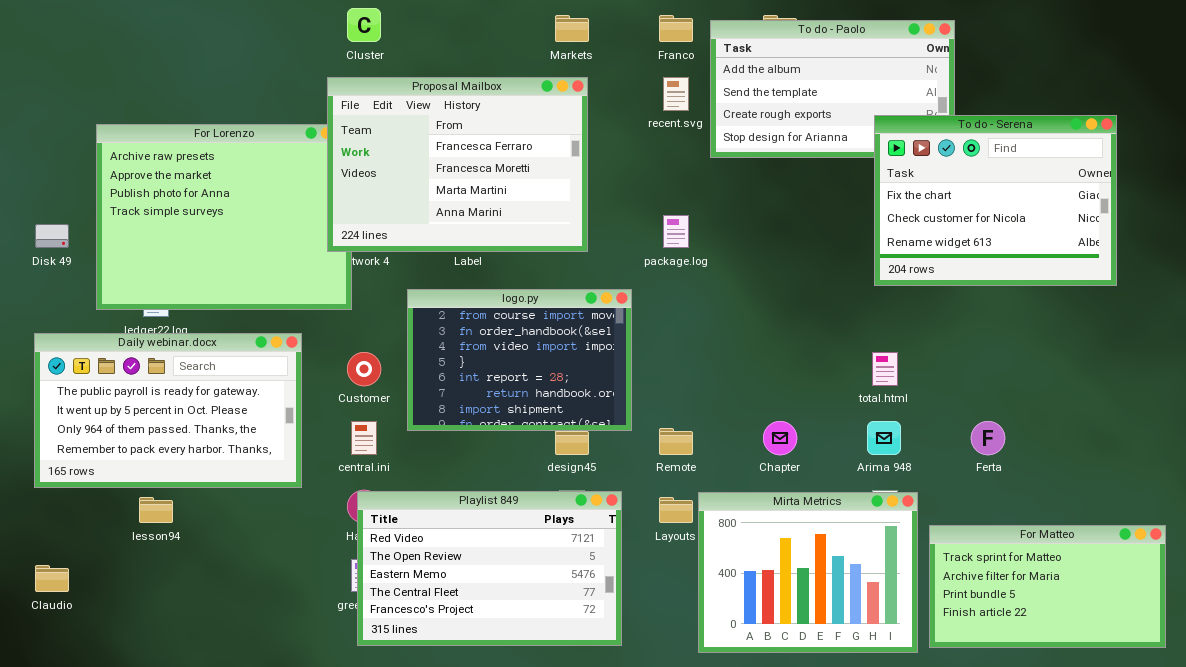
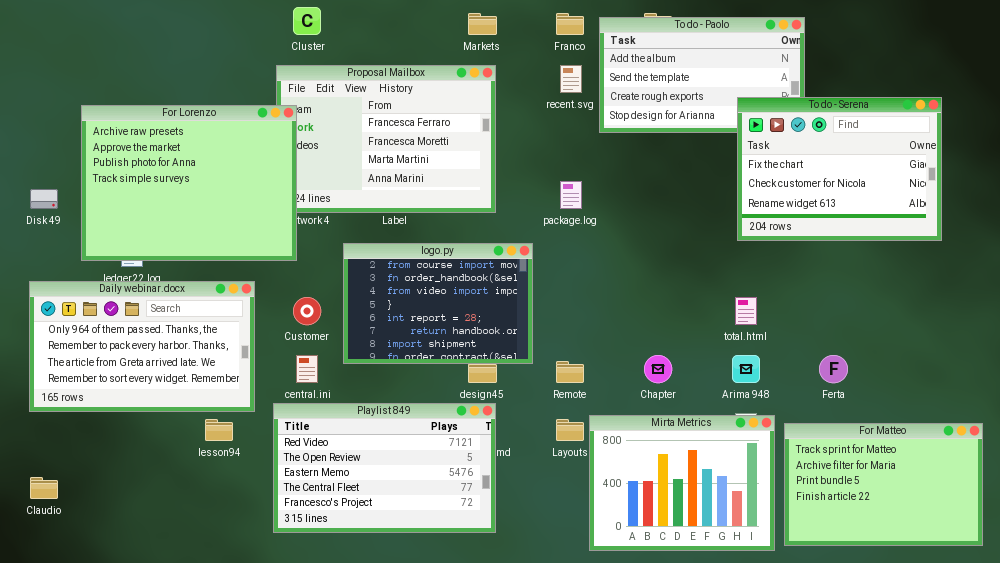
For Lorenzo: [96,124,352,310] -> [81,105,297,261], raised
Daily webinar.docx: [34,333,302,488] -> [29,281,255,412], scrolled down 2 rows
Playlist 849: [357,491,622,646] -> [273,403,496,533], moved
lesson94: [139,497,173,523] -> [205,419,233,441], moved
For Matteo: [929,525,1166,648] -> [784,423,983,546], resized

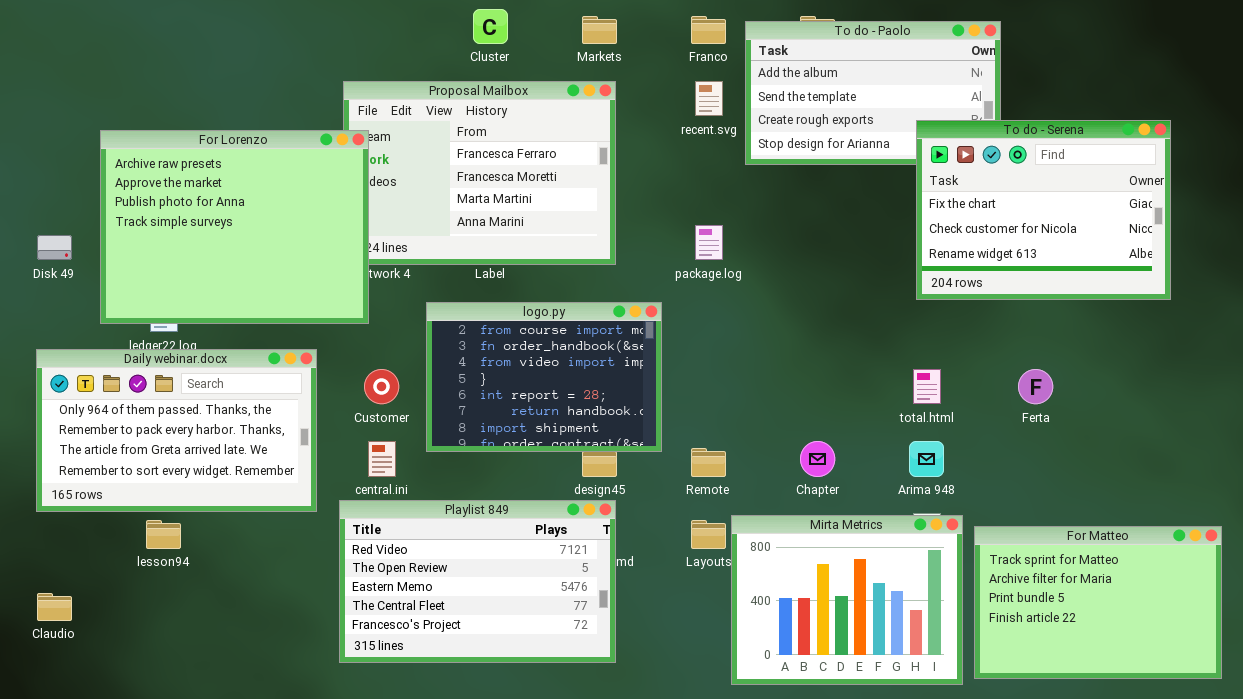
Cluster: [293,7,321,35] -> [473,9,508,44], moved
Ferta: [819,355,848,383] -> [1018,369,1053,404], moved
lesson94: [205,419,233,441] -> [146,520,181,549], moved

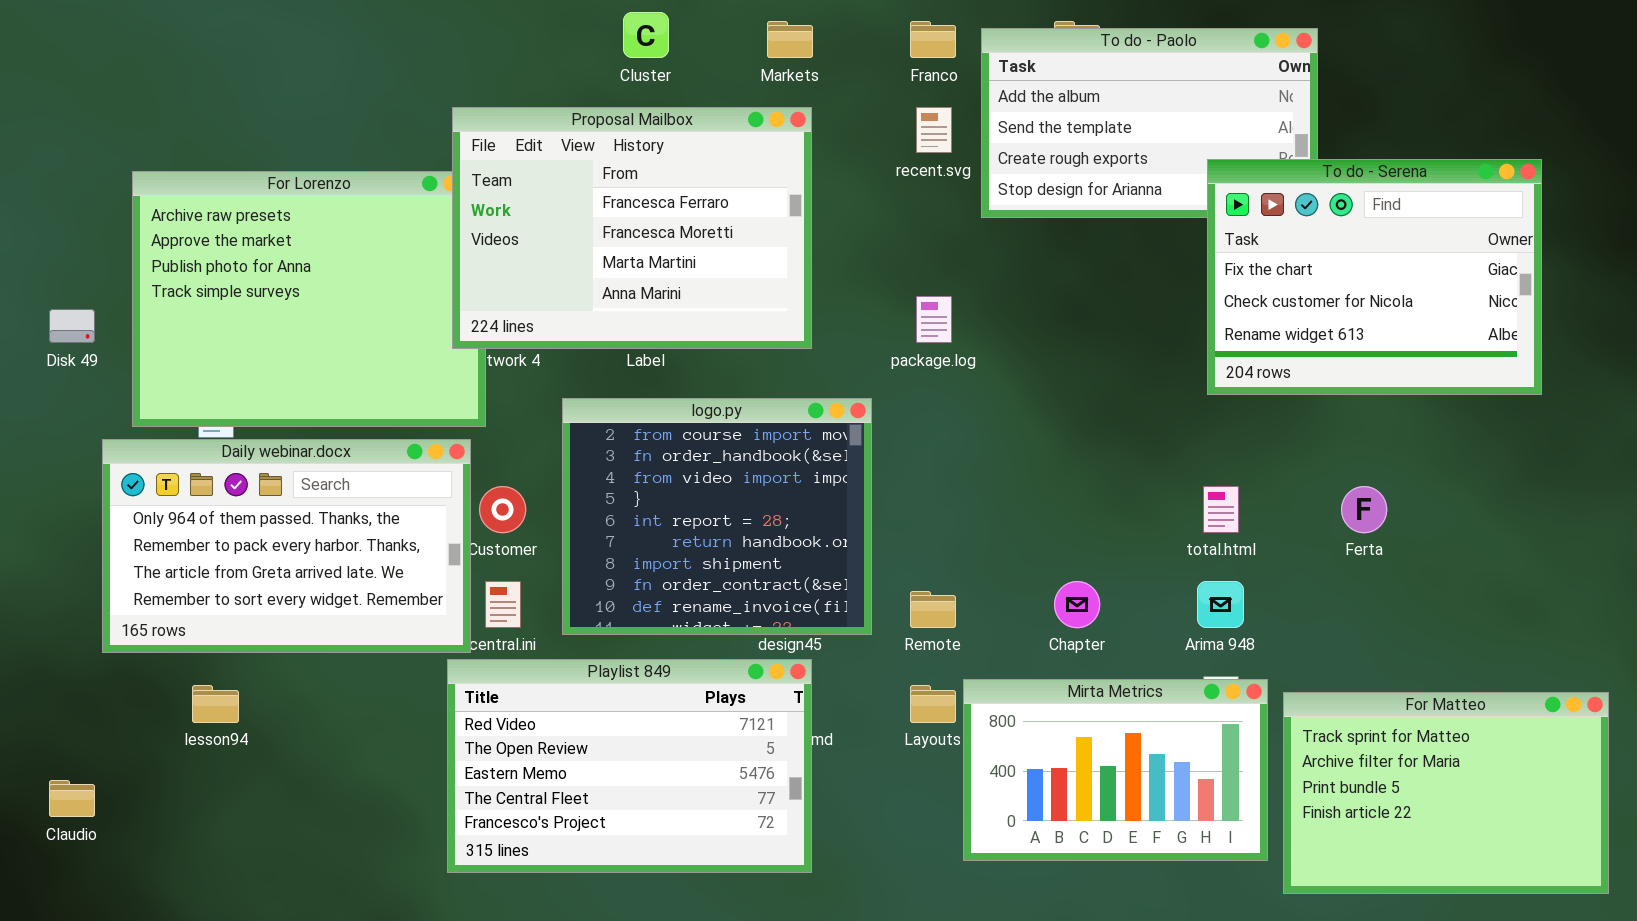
Proposal Mailbox: [343,81,616,265] -> [452,107,812,349], raised
logo.py: [426,302,662,452] -> [562,398,872,635], resized
Daily webinar.docx: [36,349,317,512] -> [102,439,471,653], moved
Mirta Metrics: [731,515,963,685] -> [963,679,1268,861], resized

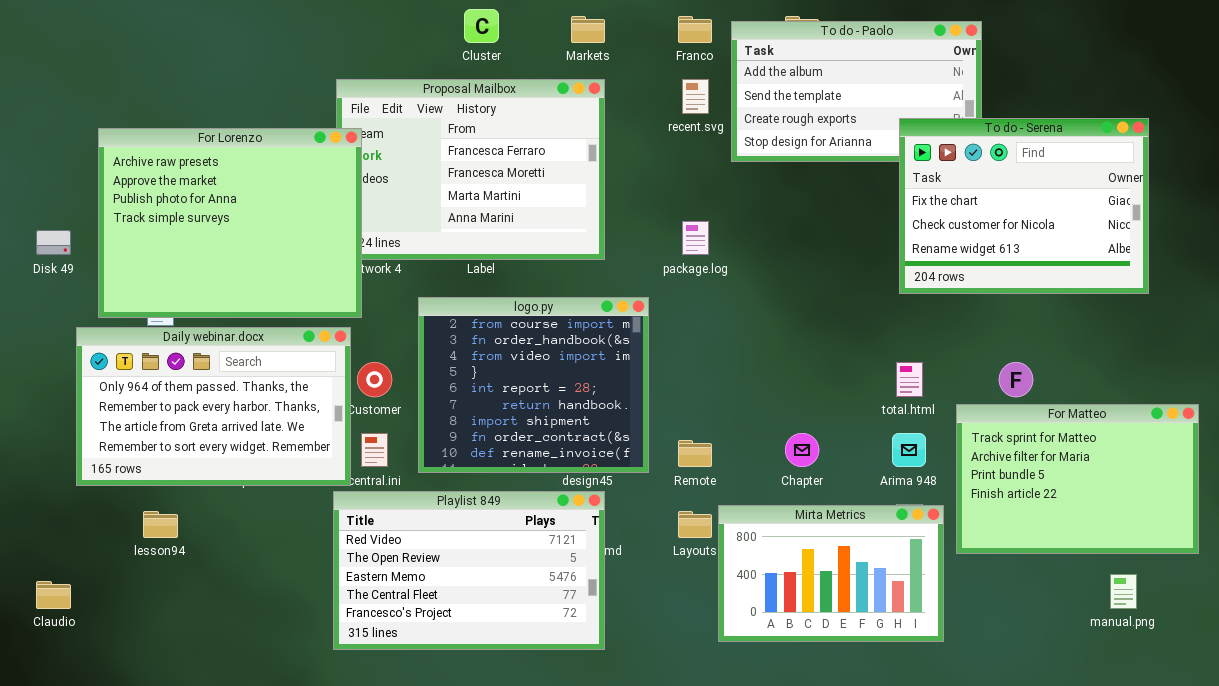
For Lorenzo: [132,171,486,427] -> [98,128,362,318], raised
For Matteo: [1283,692,1609,894] -> [956,404,1199,554], moved

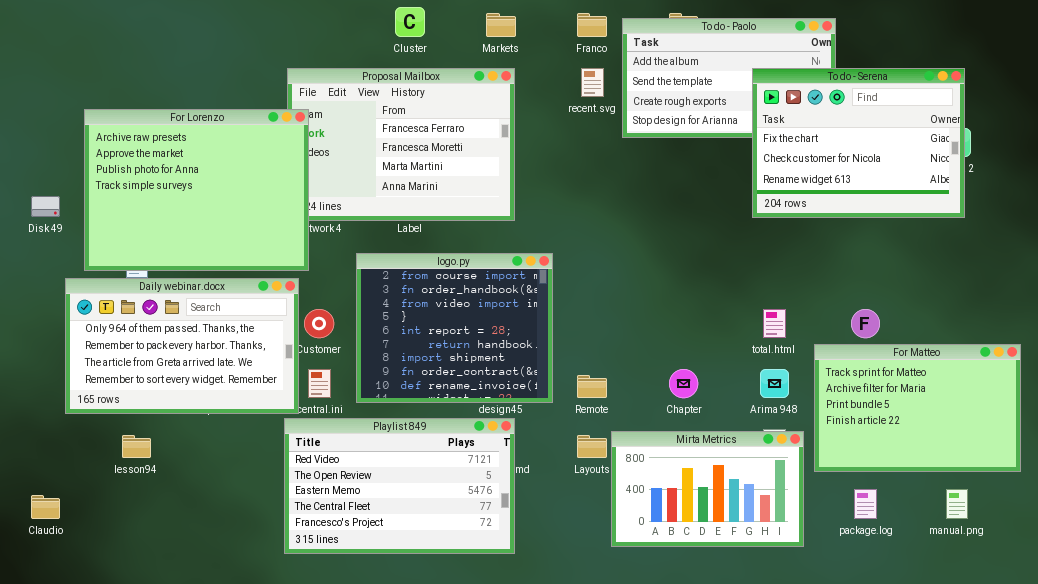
To do - Serena: [899,118,1149,294] -> [752,68,965,218], moved
package.log: [682,221,709,255] -> [854,489,877,519], moved

